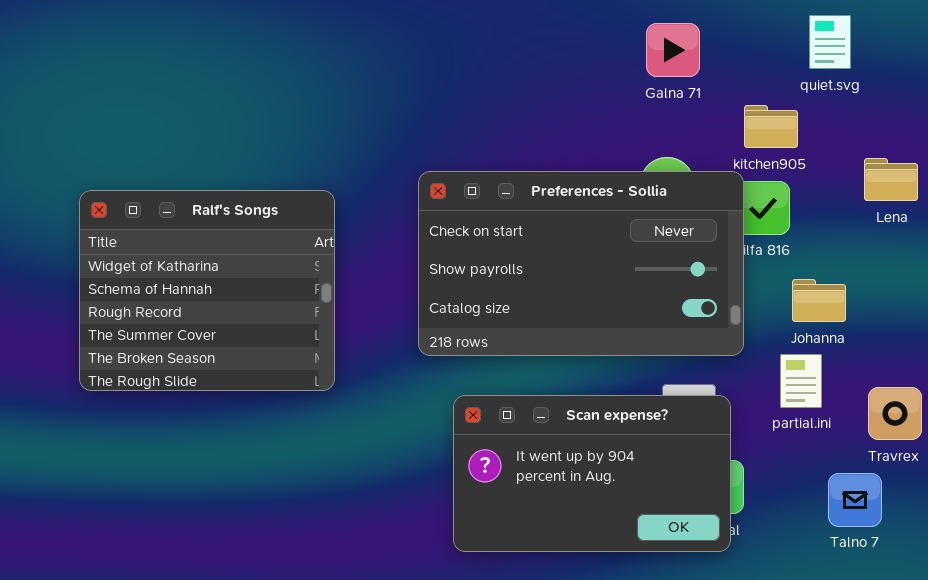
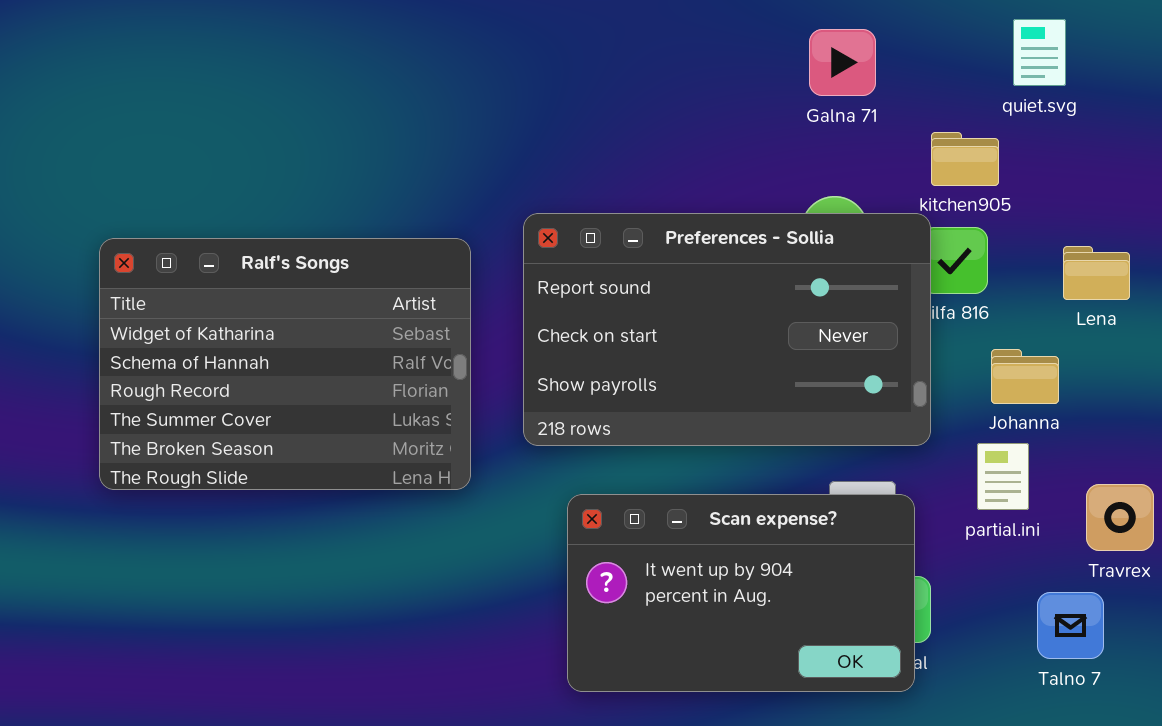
Lena: [864,158,918,201] -> [1063,246,1130,300], moved
Preferences - Sollia: [418,171,744,356] -> [523,213,931,446], scrolled up 1 row
Ralf's Songs: [79,190,335,391] -> [99,238,471,490], resized

